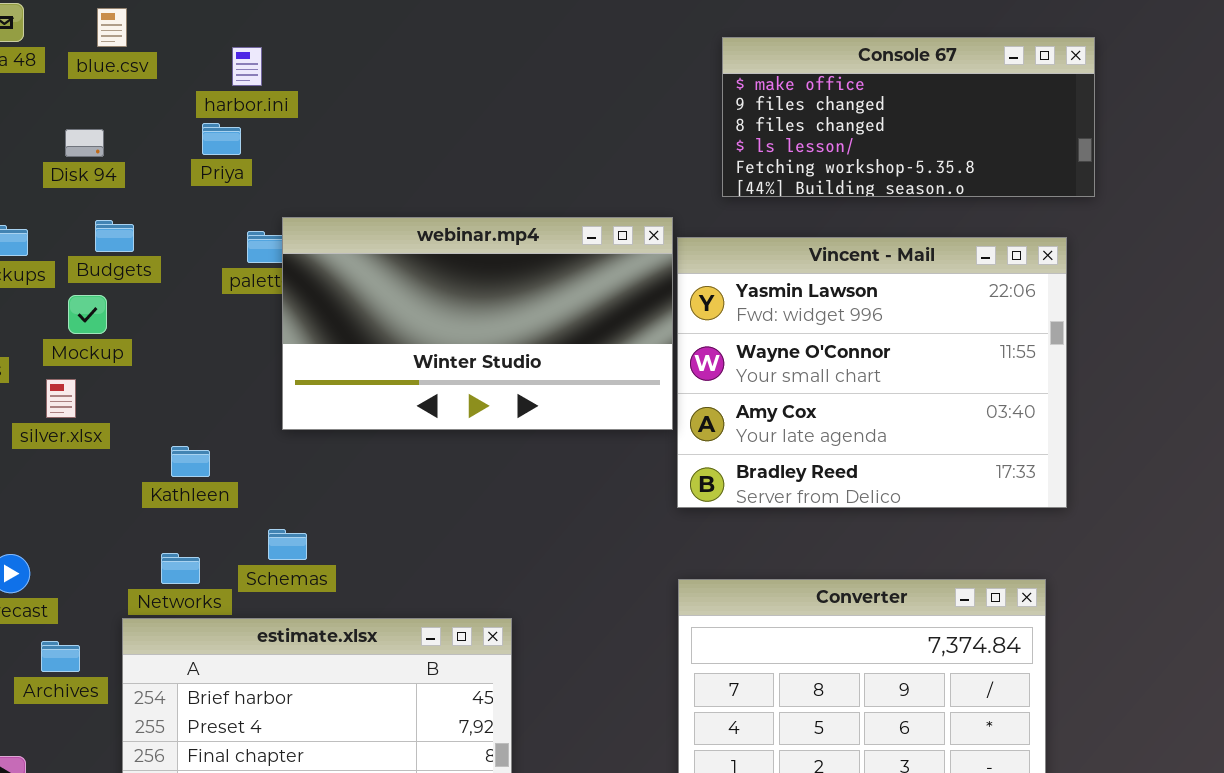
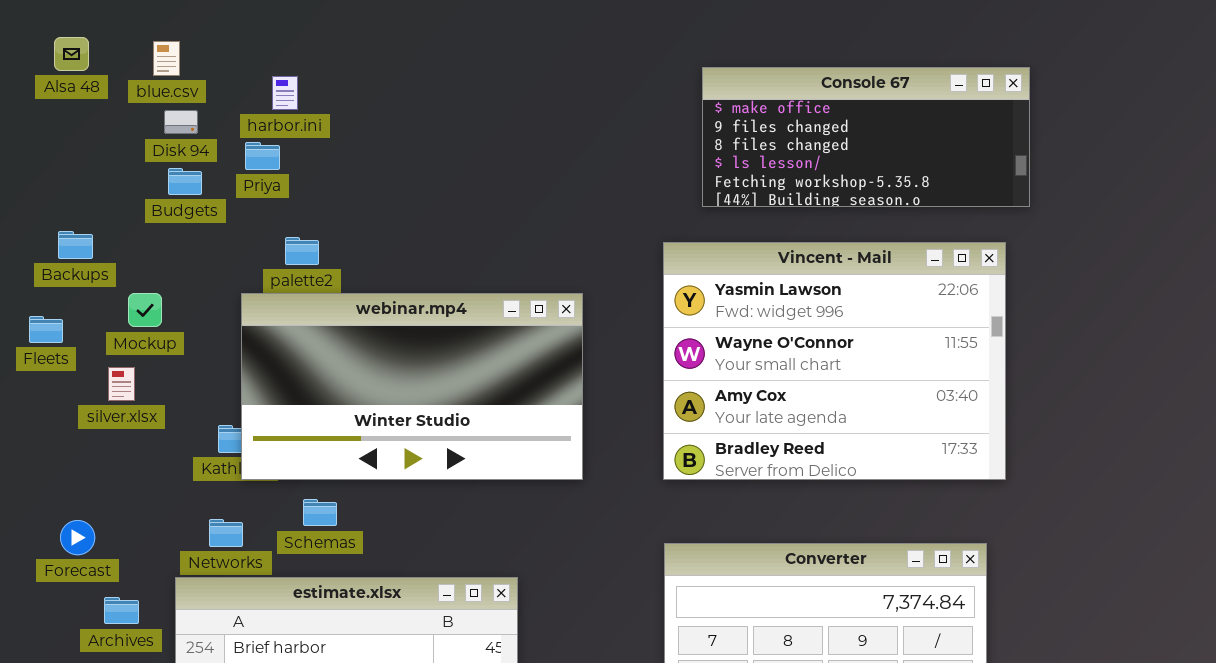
Disk 94: [65,129,104,157] -> [164,110,198,134], moved
webinar.mp4: [282,217,673,430] -> [241,293,583,480], moved
Budgets: [95,220,134,252] -> [168,168,202,195], moved

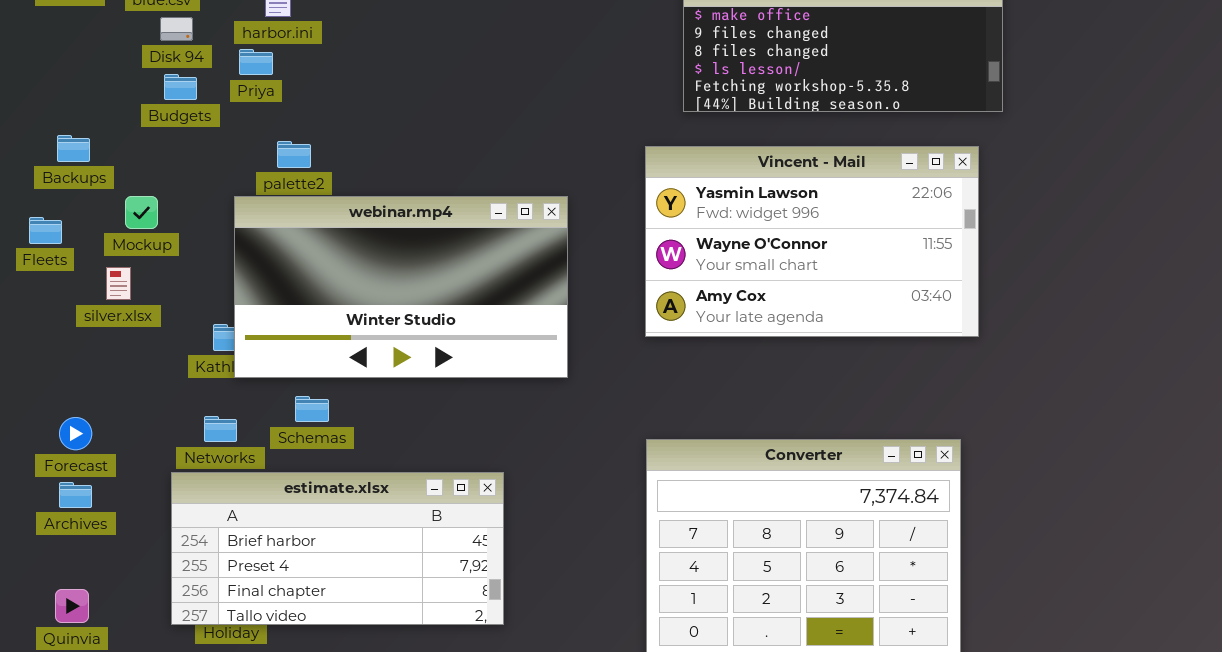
Vincent - Mail: [663,242,1006,480] -> [645,146,979,337], resized
Archives: [104,597,139,624] -> [59,482,92,508], moved

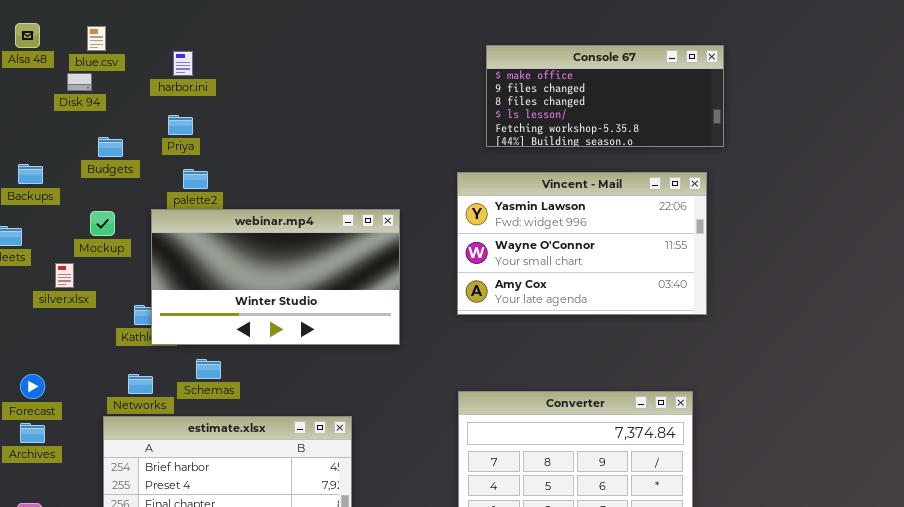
Disk 94: [160,17,193,41] -> [67,73,92,91], moved
Priya: [239,49,273,75] -> [168,115,193,135], moved
Budgets: [164,74,197,100] -> [98,137,123,157], moved
Mockup: [125,196,158,229] -> [90,211,115,236], moved

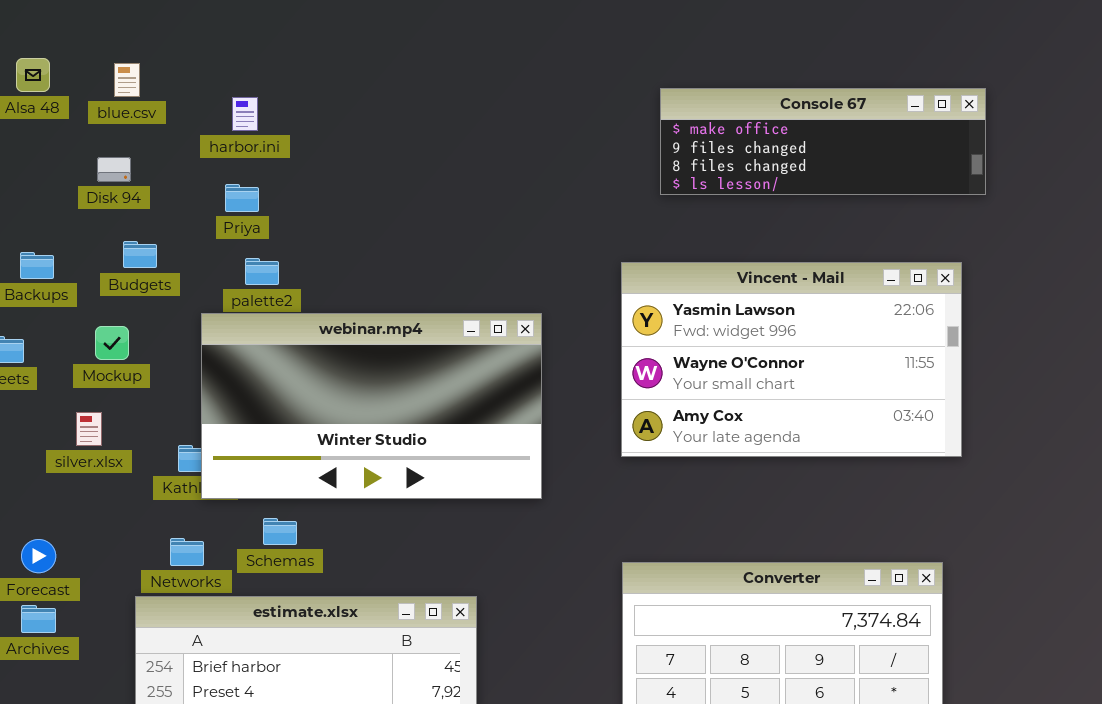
Console 67: [486,45,724,147] -> [660,88,986,195], resized
Disk 94: [67,73,92,91] -> [97,157,131,182], moved
Budgets: [98,137,123,157] -> [123,241,157,268], moved
Mockup: [90,211,115,236] -> [95,326,129,360], moved
silver.xlsx: [55,263,74,288] -> [76,412,102,446], moved

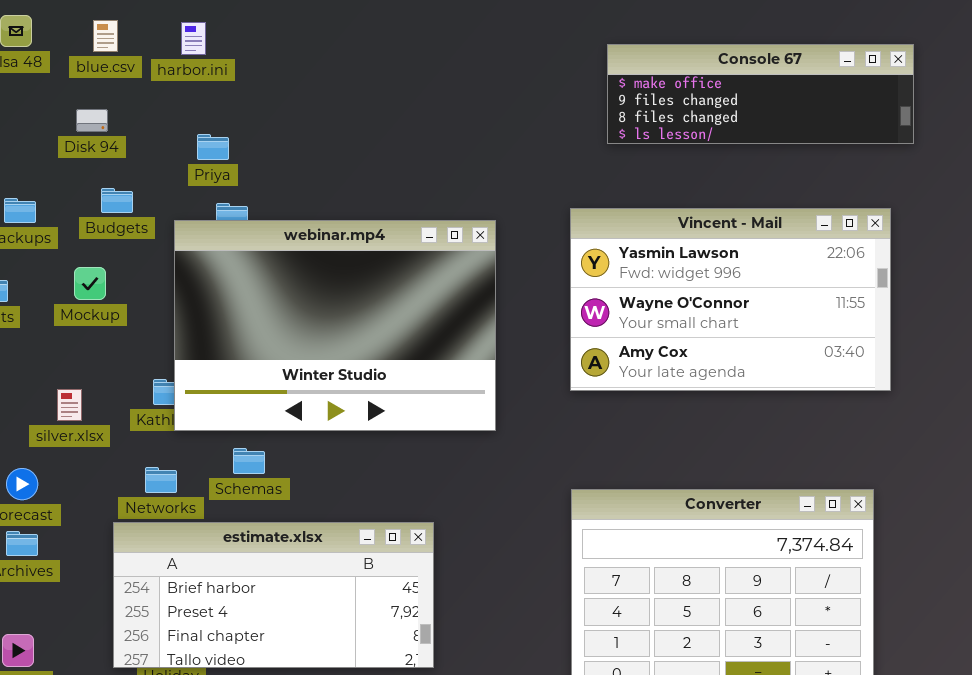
harbor.ini: [232,97,258,131] -> [181,22,206,55], moved
webinar.mp4: [201,313,542,499] -> [174,220,496,431], resized
silver.xlsx: [76,412,102,446] -> [57,389,82,421], moved

